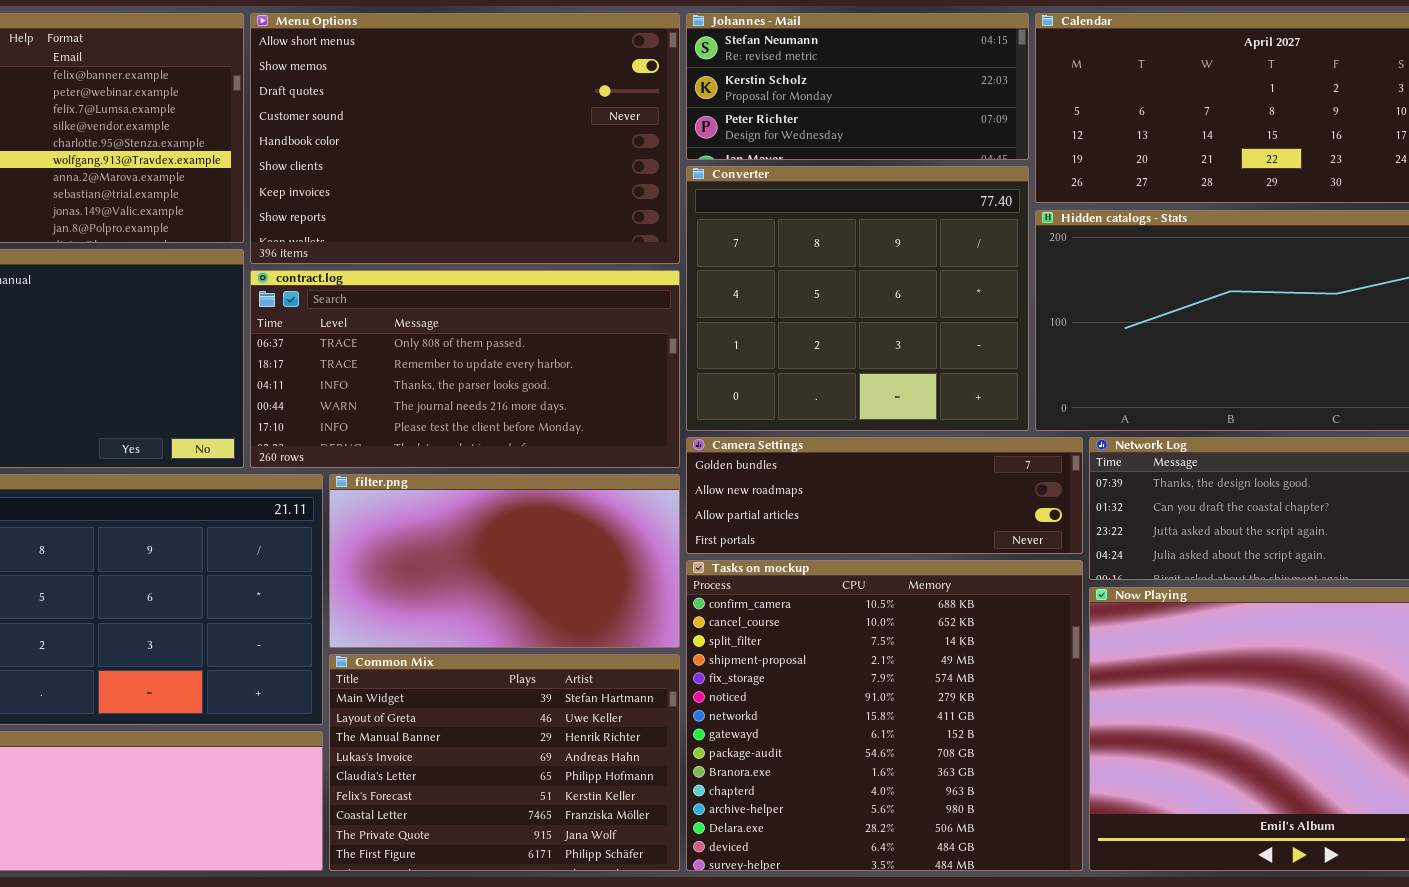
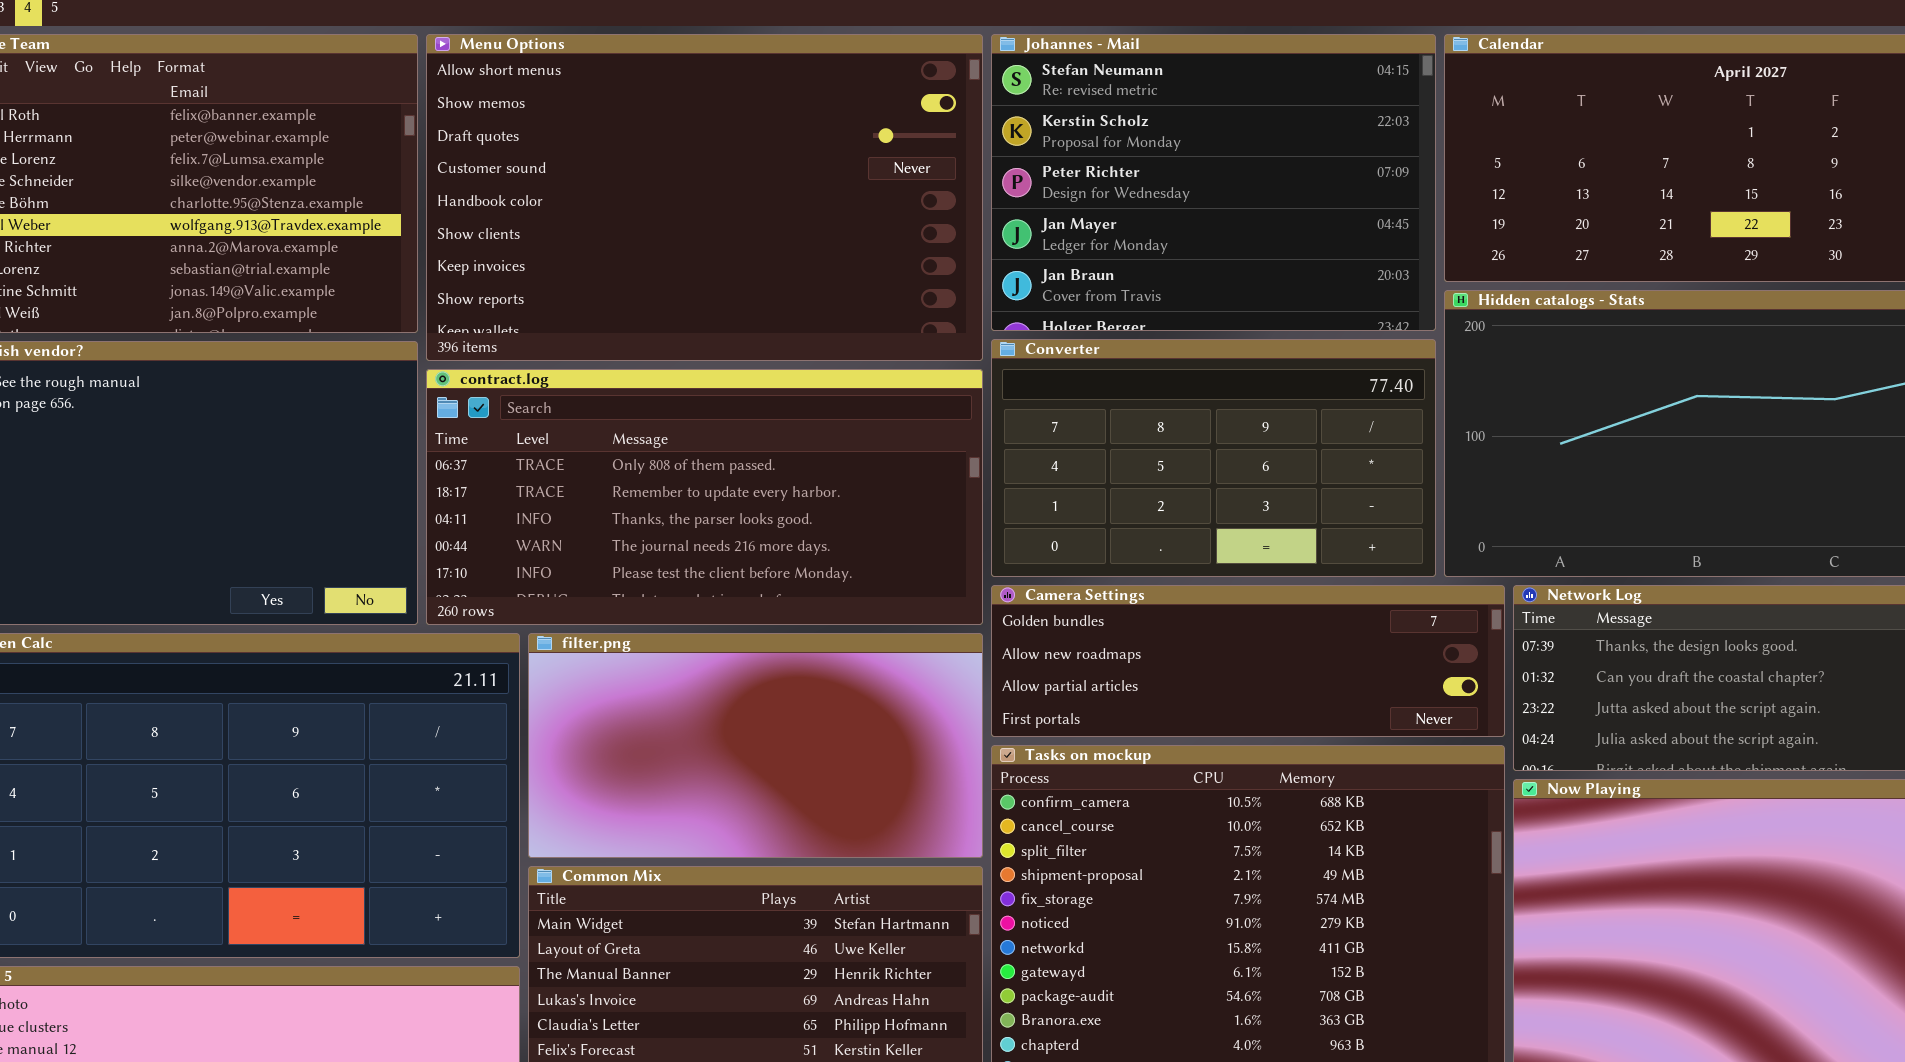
Johannes - Mail: [686,13,1029,160] -> [991,34,1436,331], resized
Converter: [686,166,1029,431] -> [991,339,1436,577], resized

